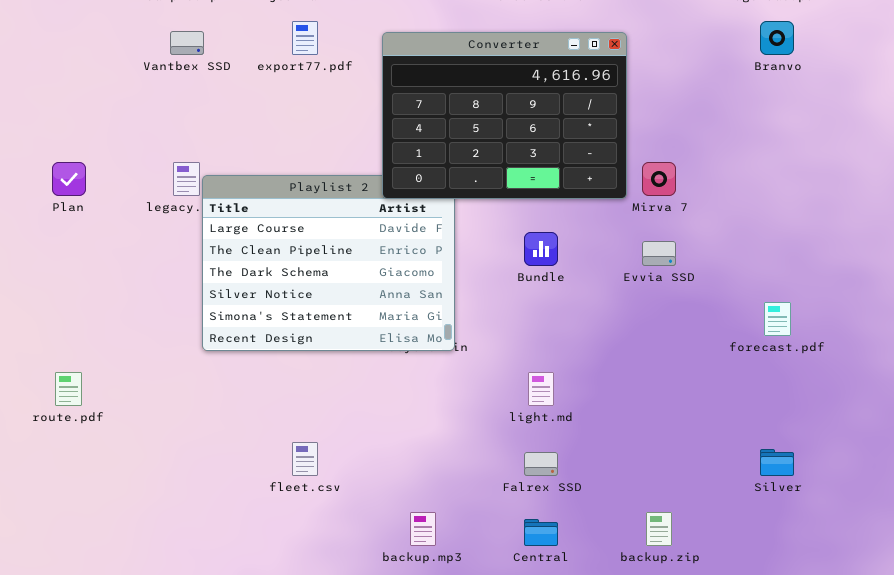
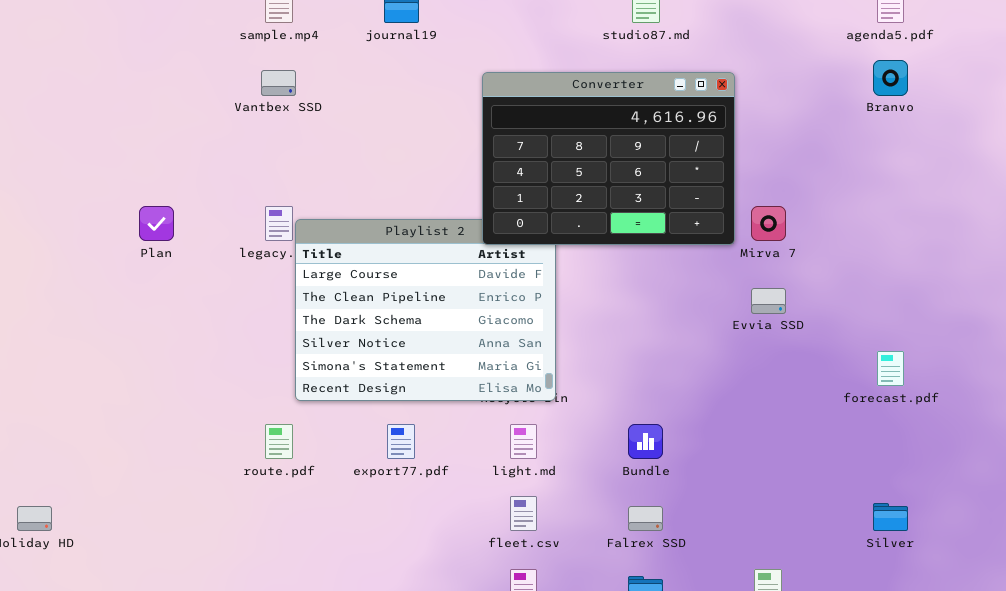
export77.pdf: [292,21,318,55] -> [387,424,415,459], moved
Bundle: [524,232,558,266] -> [628,424,663,459], moved
route.pdf: [55,372,82,406] -> [265,424,293,459], moved
light.md: [528,372,554,406] -> [510,424,537,459], moved
fleet.csv: [292,442,318,476] -> [510,496,537,531], moved

